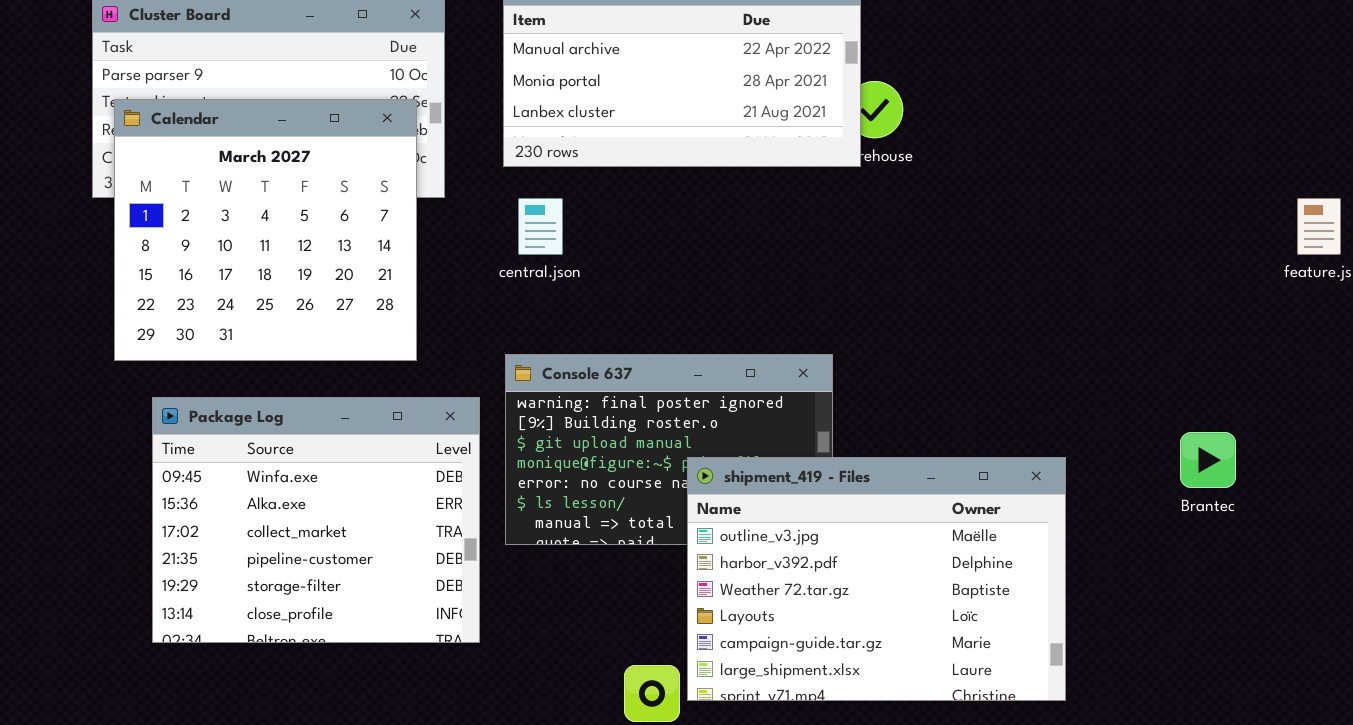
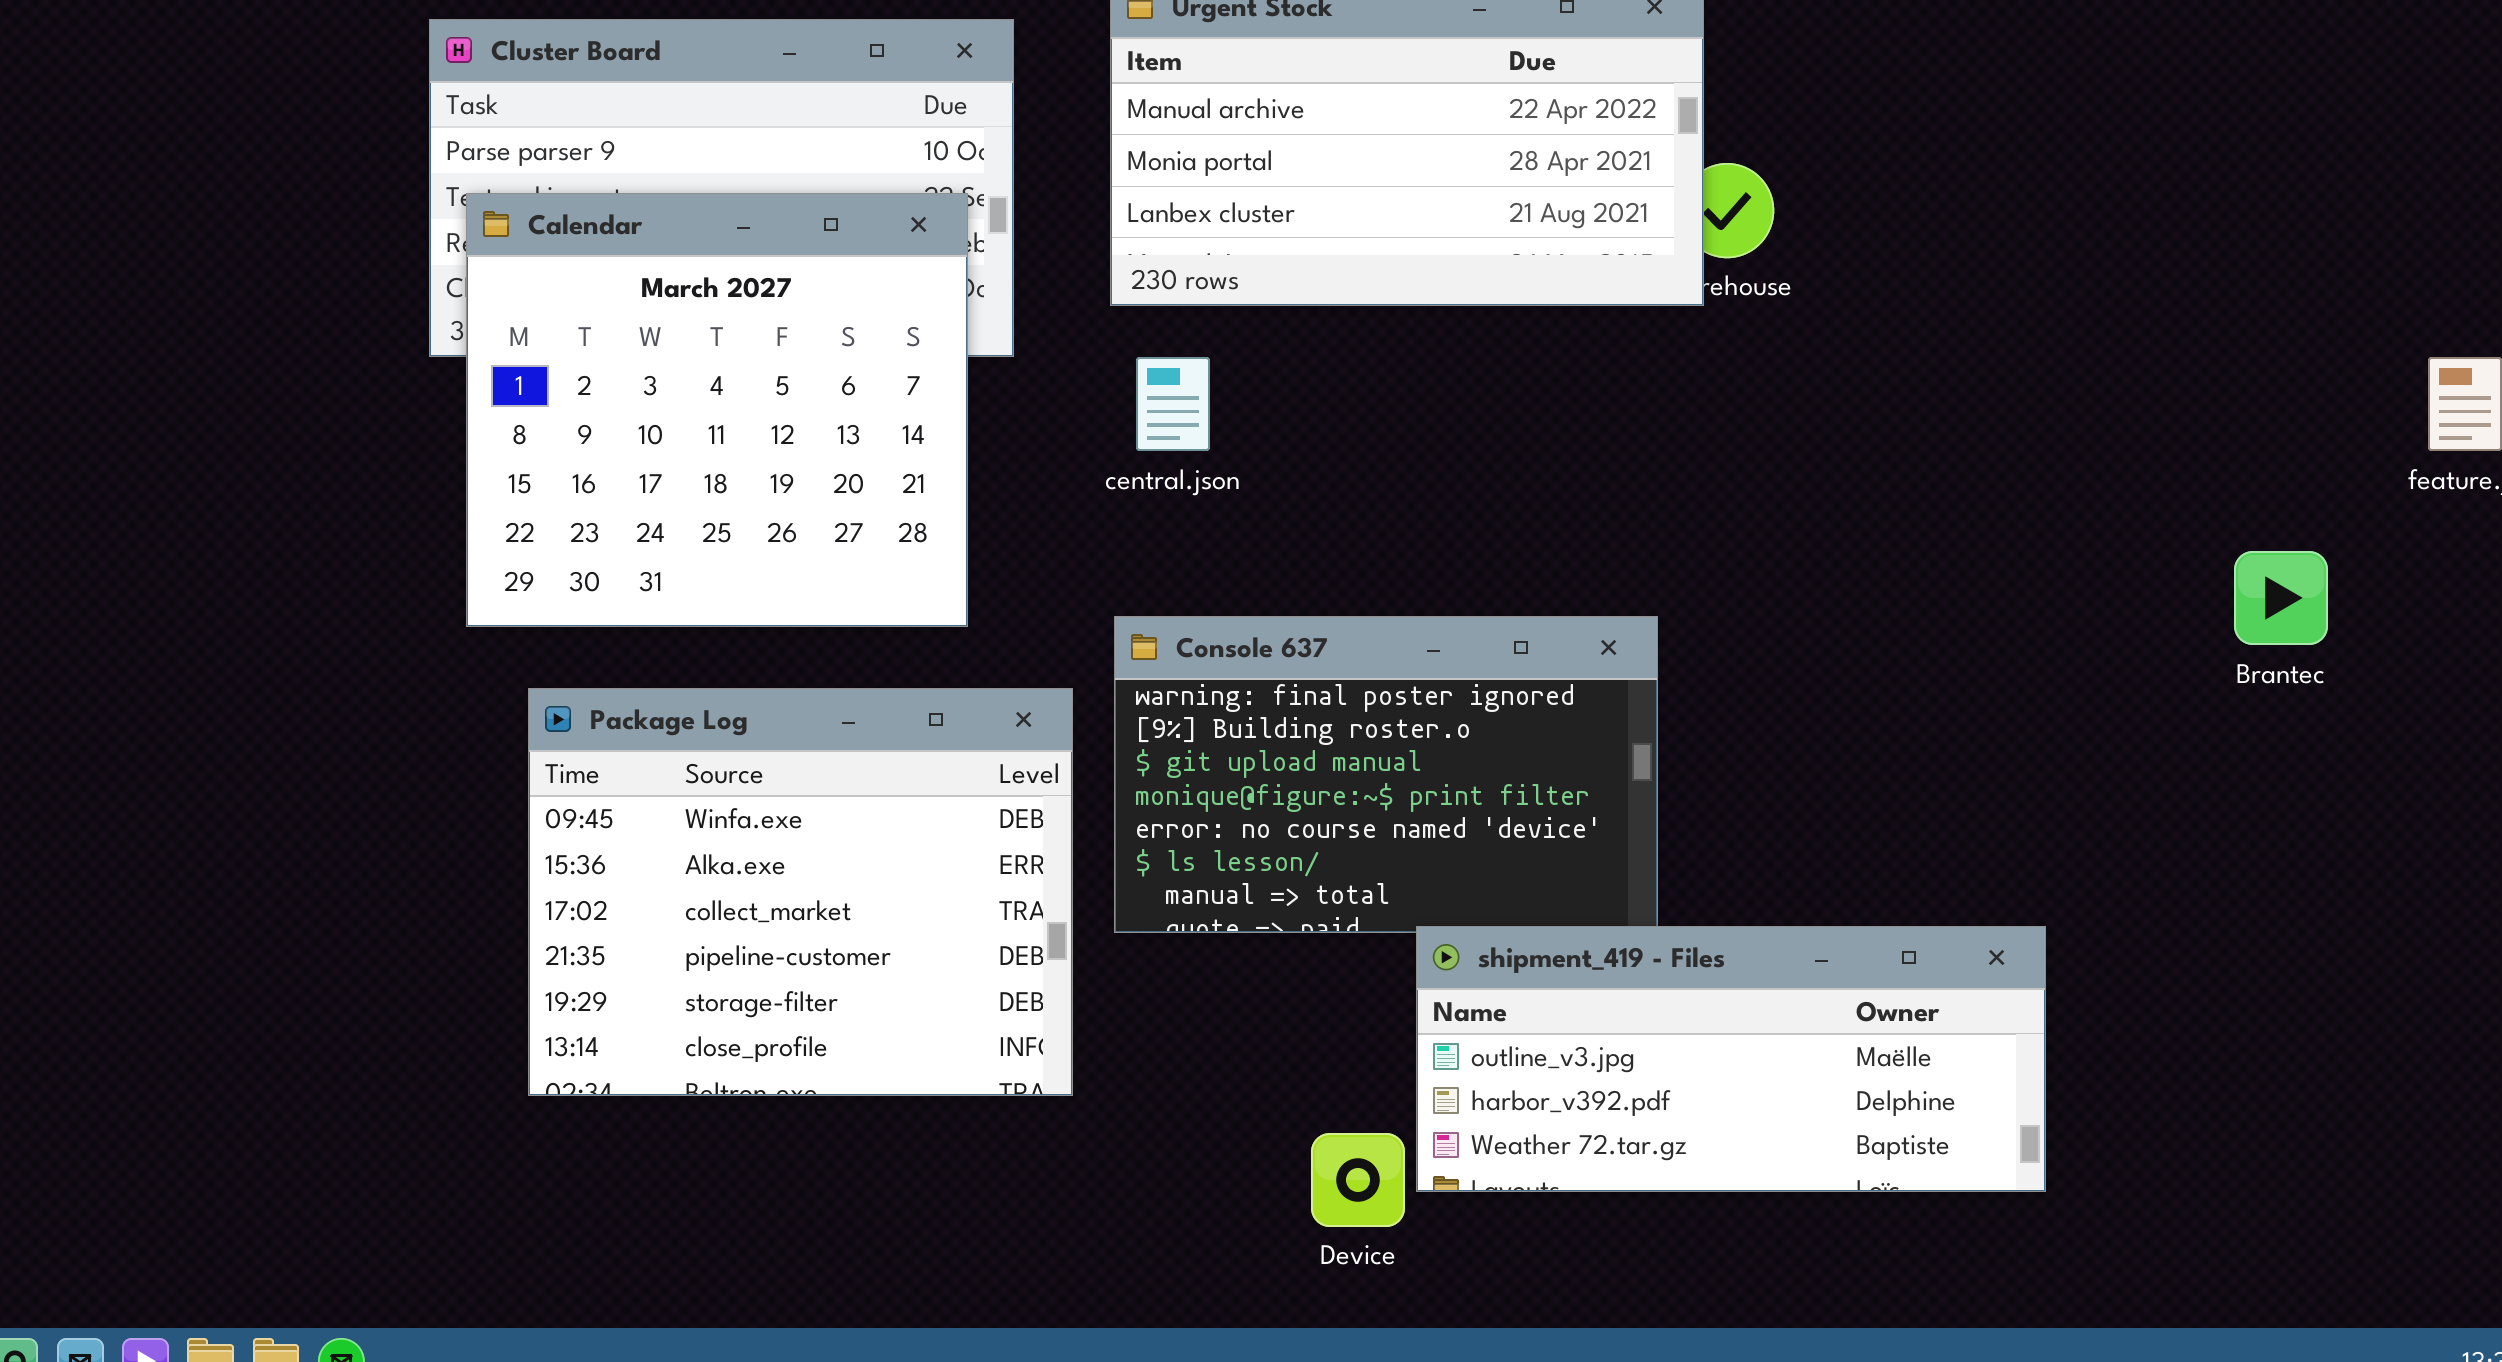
Brantec: [1180,432,1236,488] -> [2234,551,2328,645], moved
shipment_419 - Files: [687,457,1066,701] -> [1416,926,2046,1192], resized

